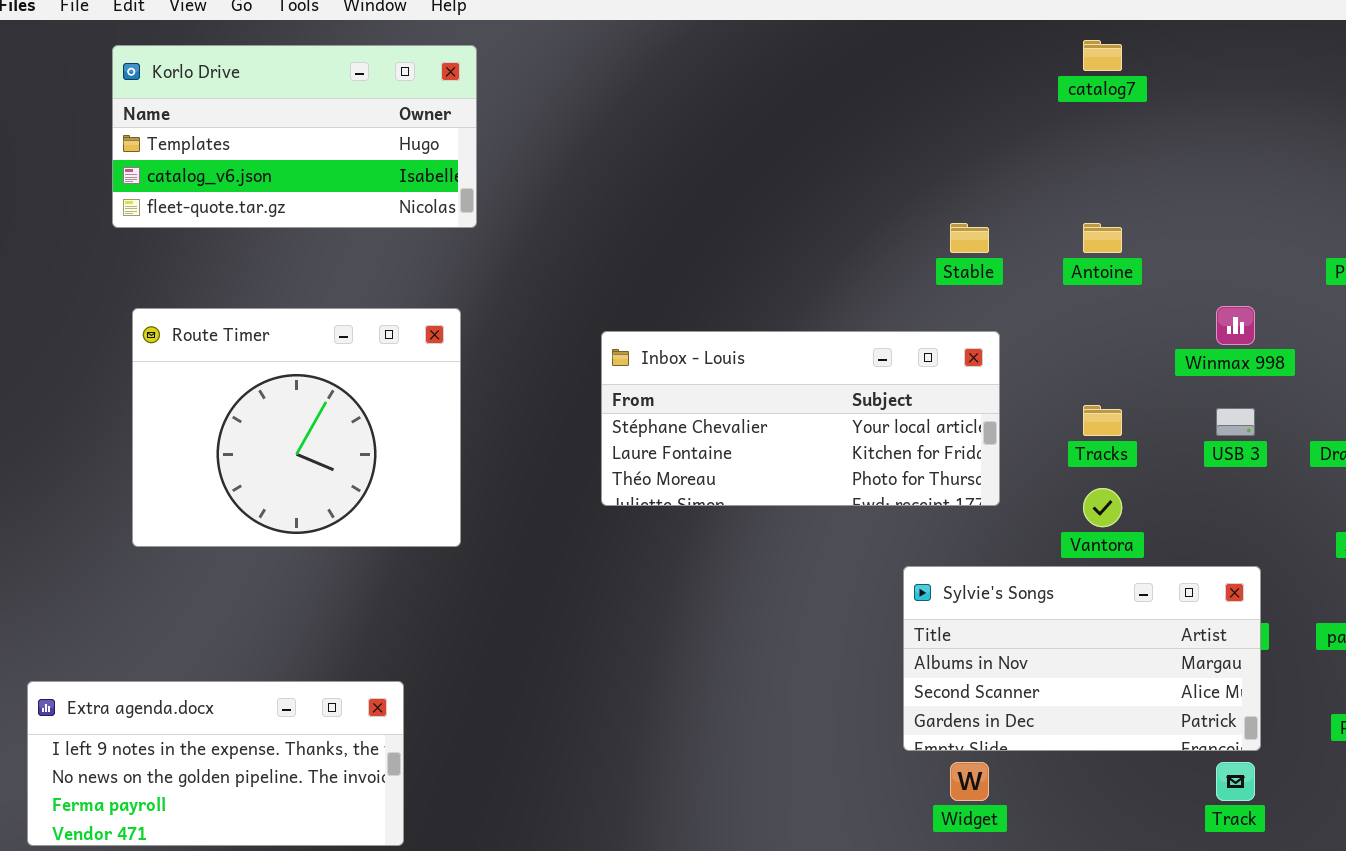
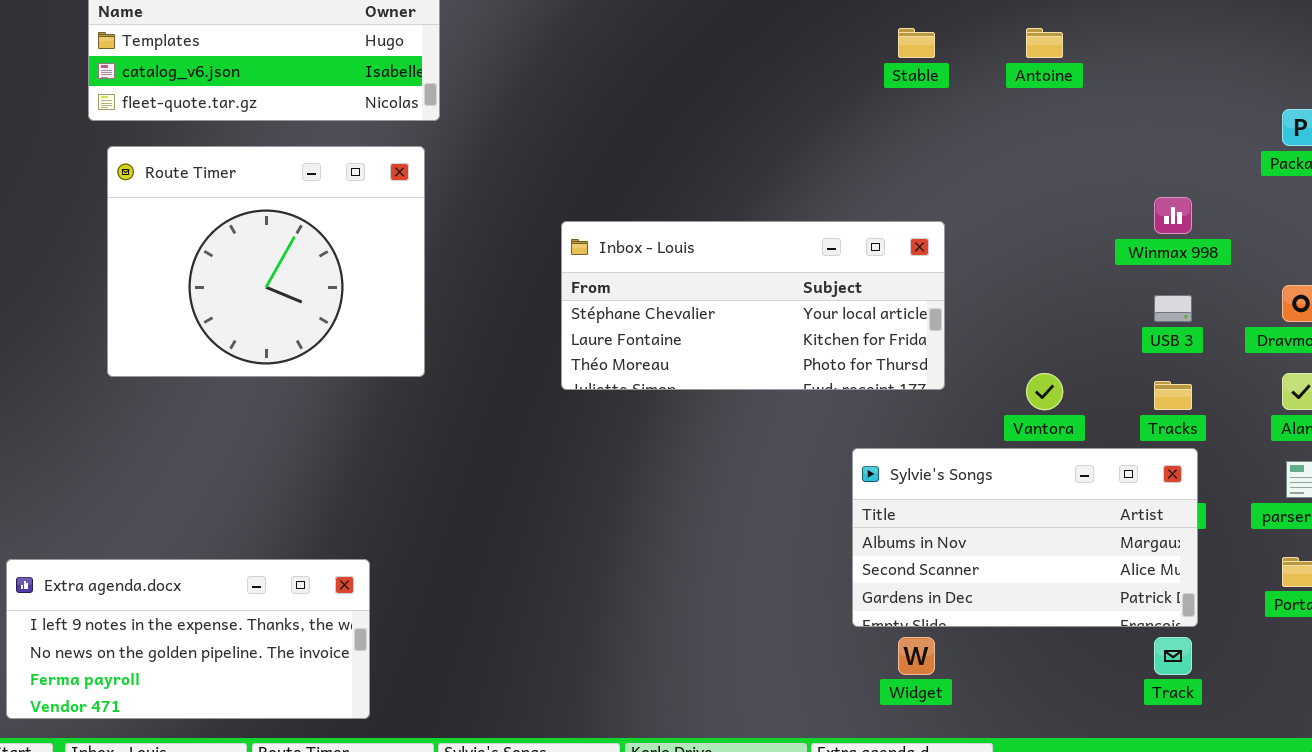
Stable: [950,223,989,253] -> [898,28,935,58], moved
Antoine: [1083,223,1122,253] -> [1026,28,1063,58], moved
Route Timer: [132,308,461,547] -> [107,146,425,377], moved
Tracks: [1083,405,1122,436] -> [1154,381,1192,410], moved

